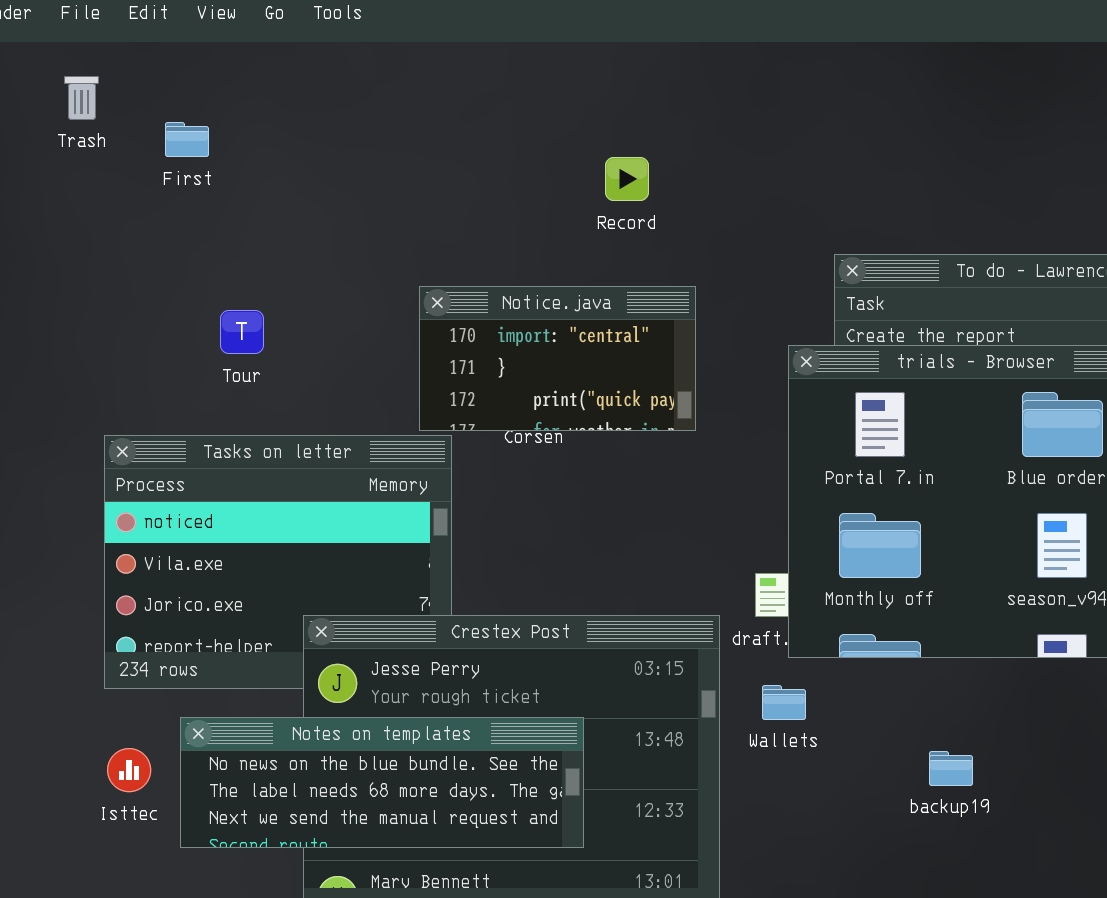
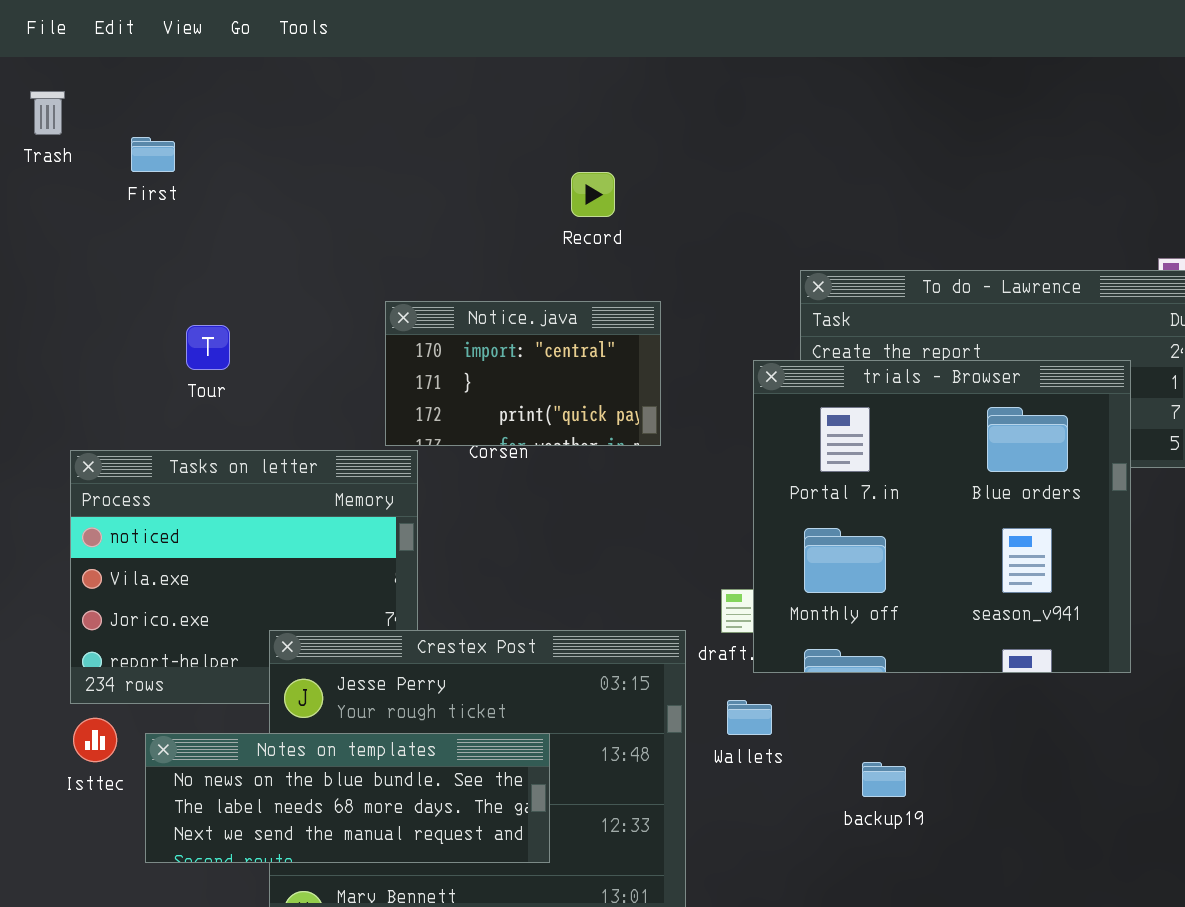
Isttec: [107,748,151,792] -> [73,718,117,762], moved
backup19: [929,751,973,786] -> [862,762,906,797], moved

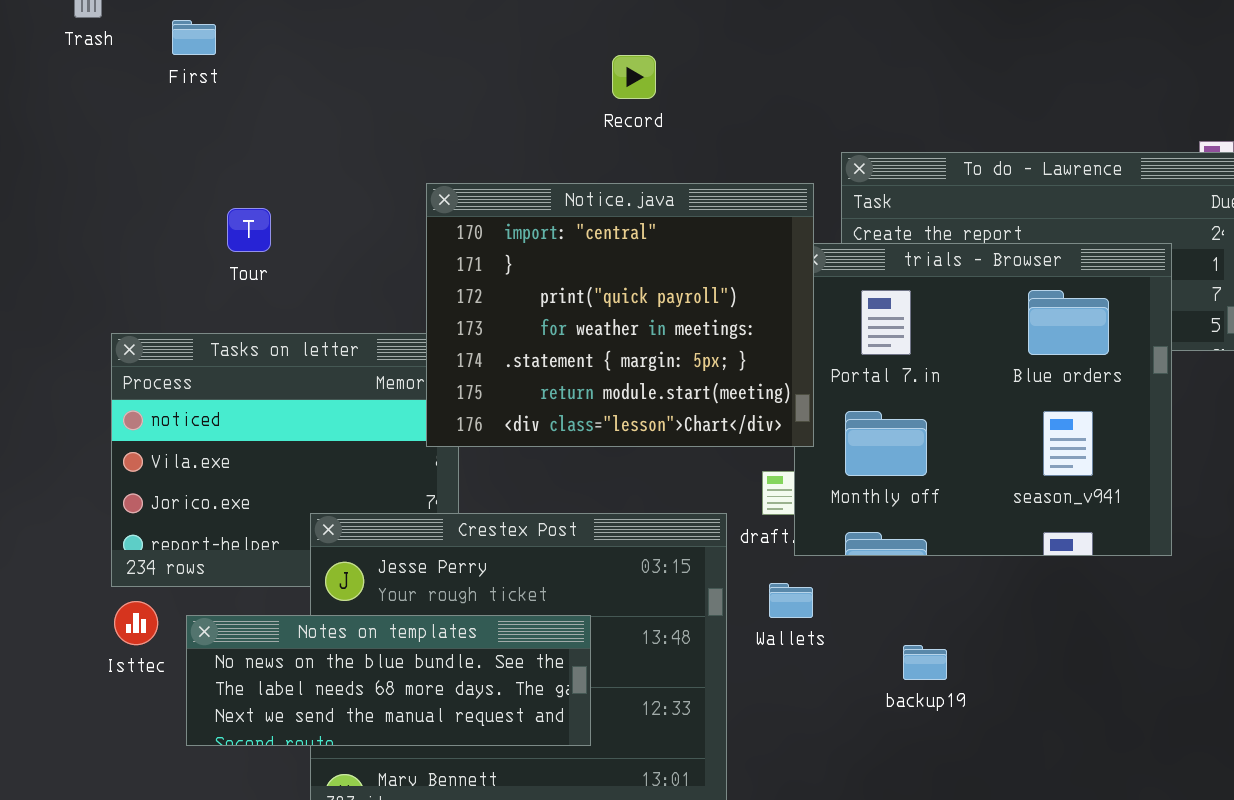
Notice.java: [385,301,661,446] -> [426,183,814,447], resized

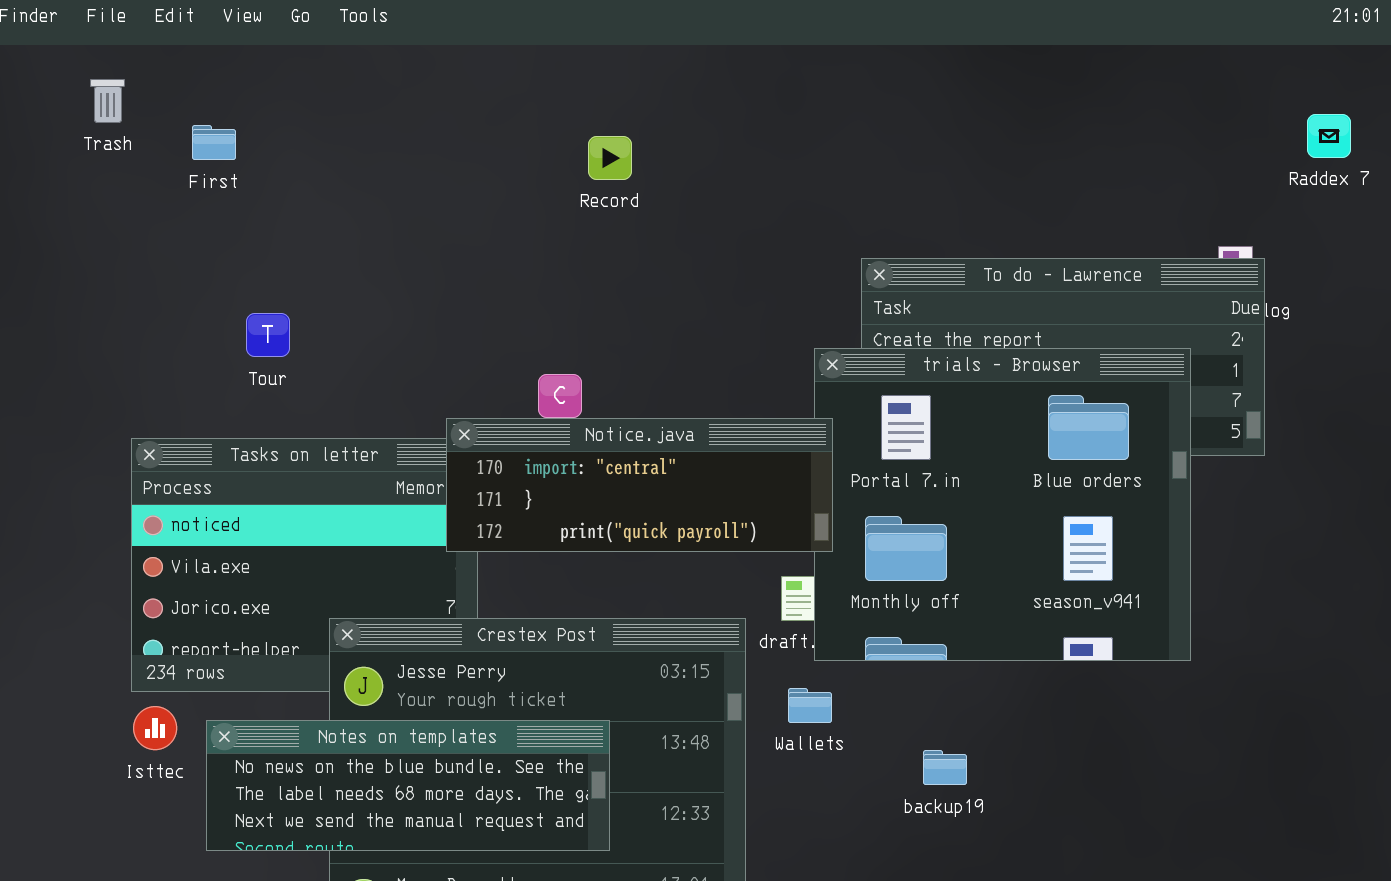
Record: [612,55,656,99] -> [588,136,632,180], moved
Notice.java: [426,183,814,447] -> [446,418,833,552], resized

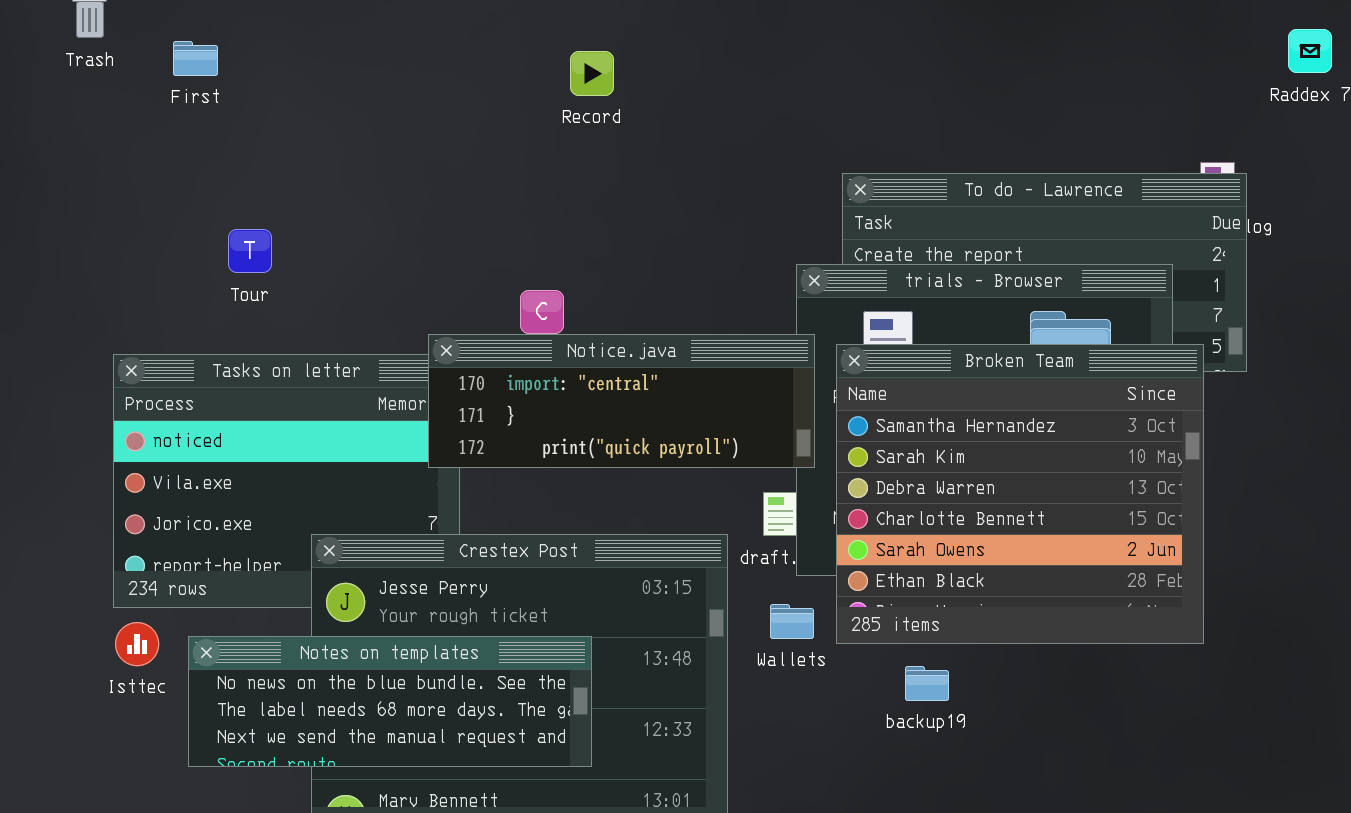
Broken Team: none -> [836,344,1204,644], opened

